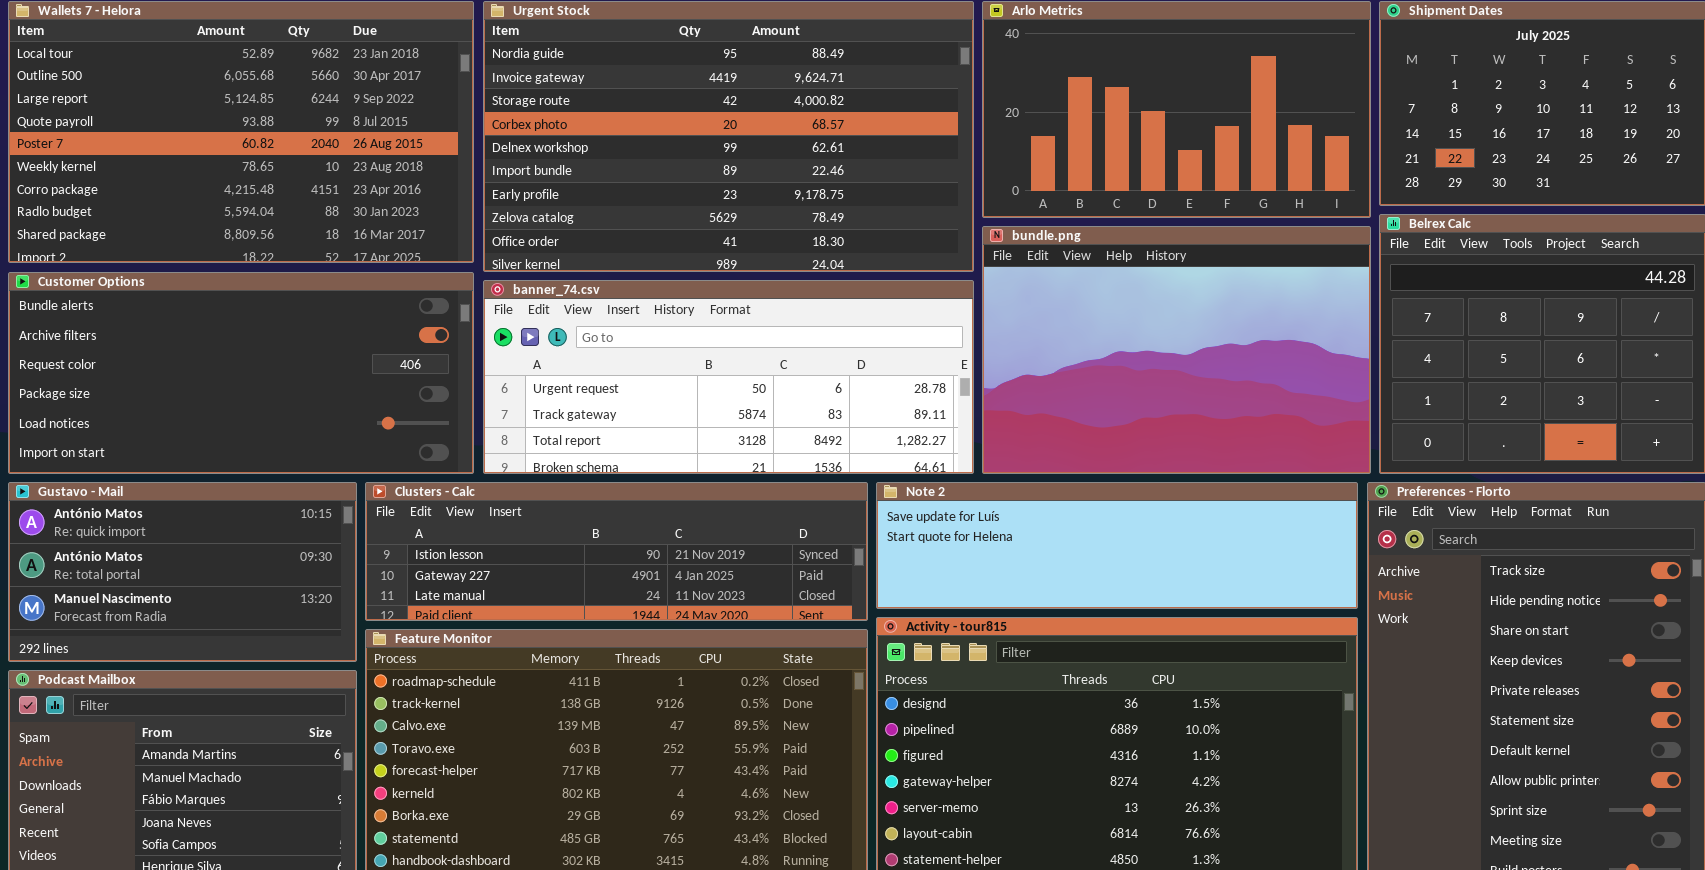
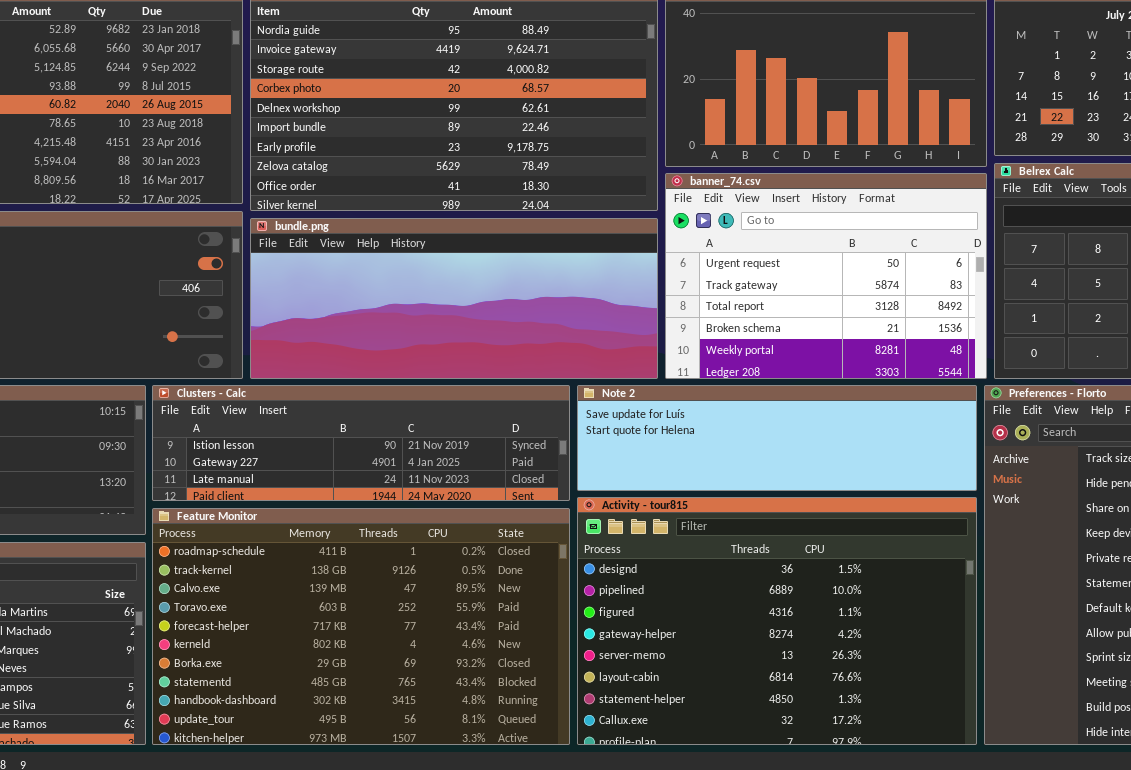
bundle.png: [982,226,1371,474] -> [250,218,658,379], moved, resized
banner_74.csv: [483,280,974,474] -> [665,173,987,379], moved, resized

